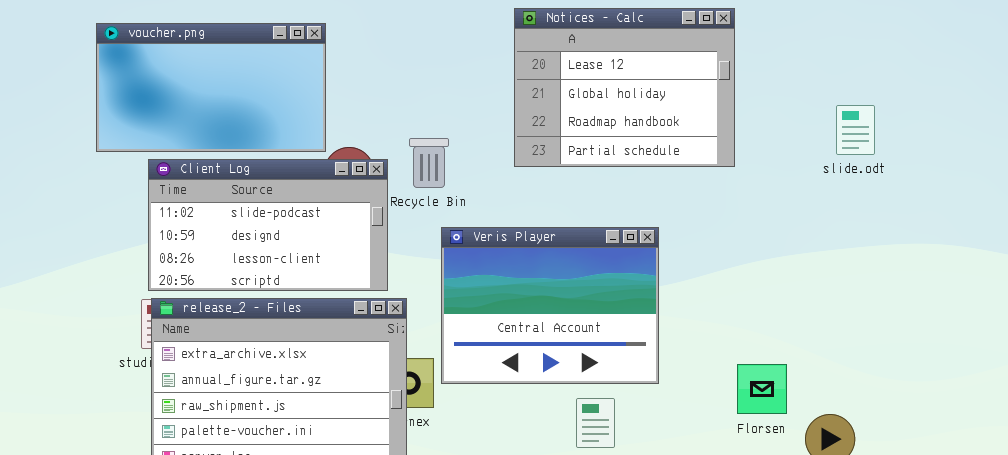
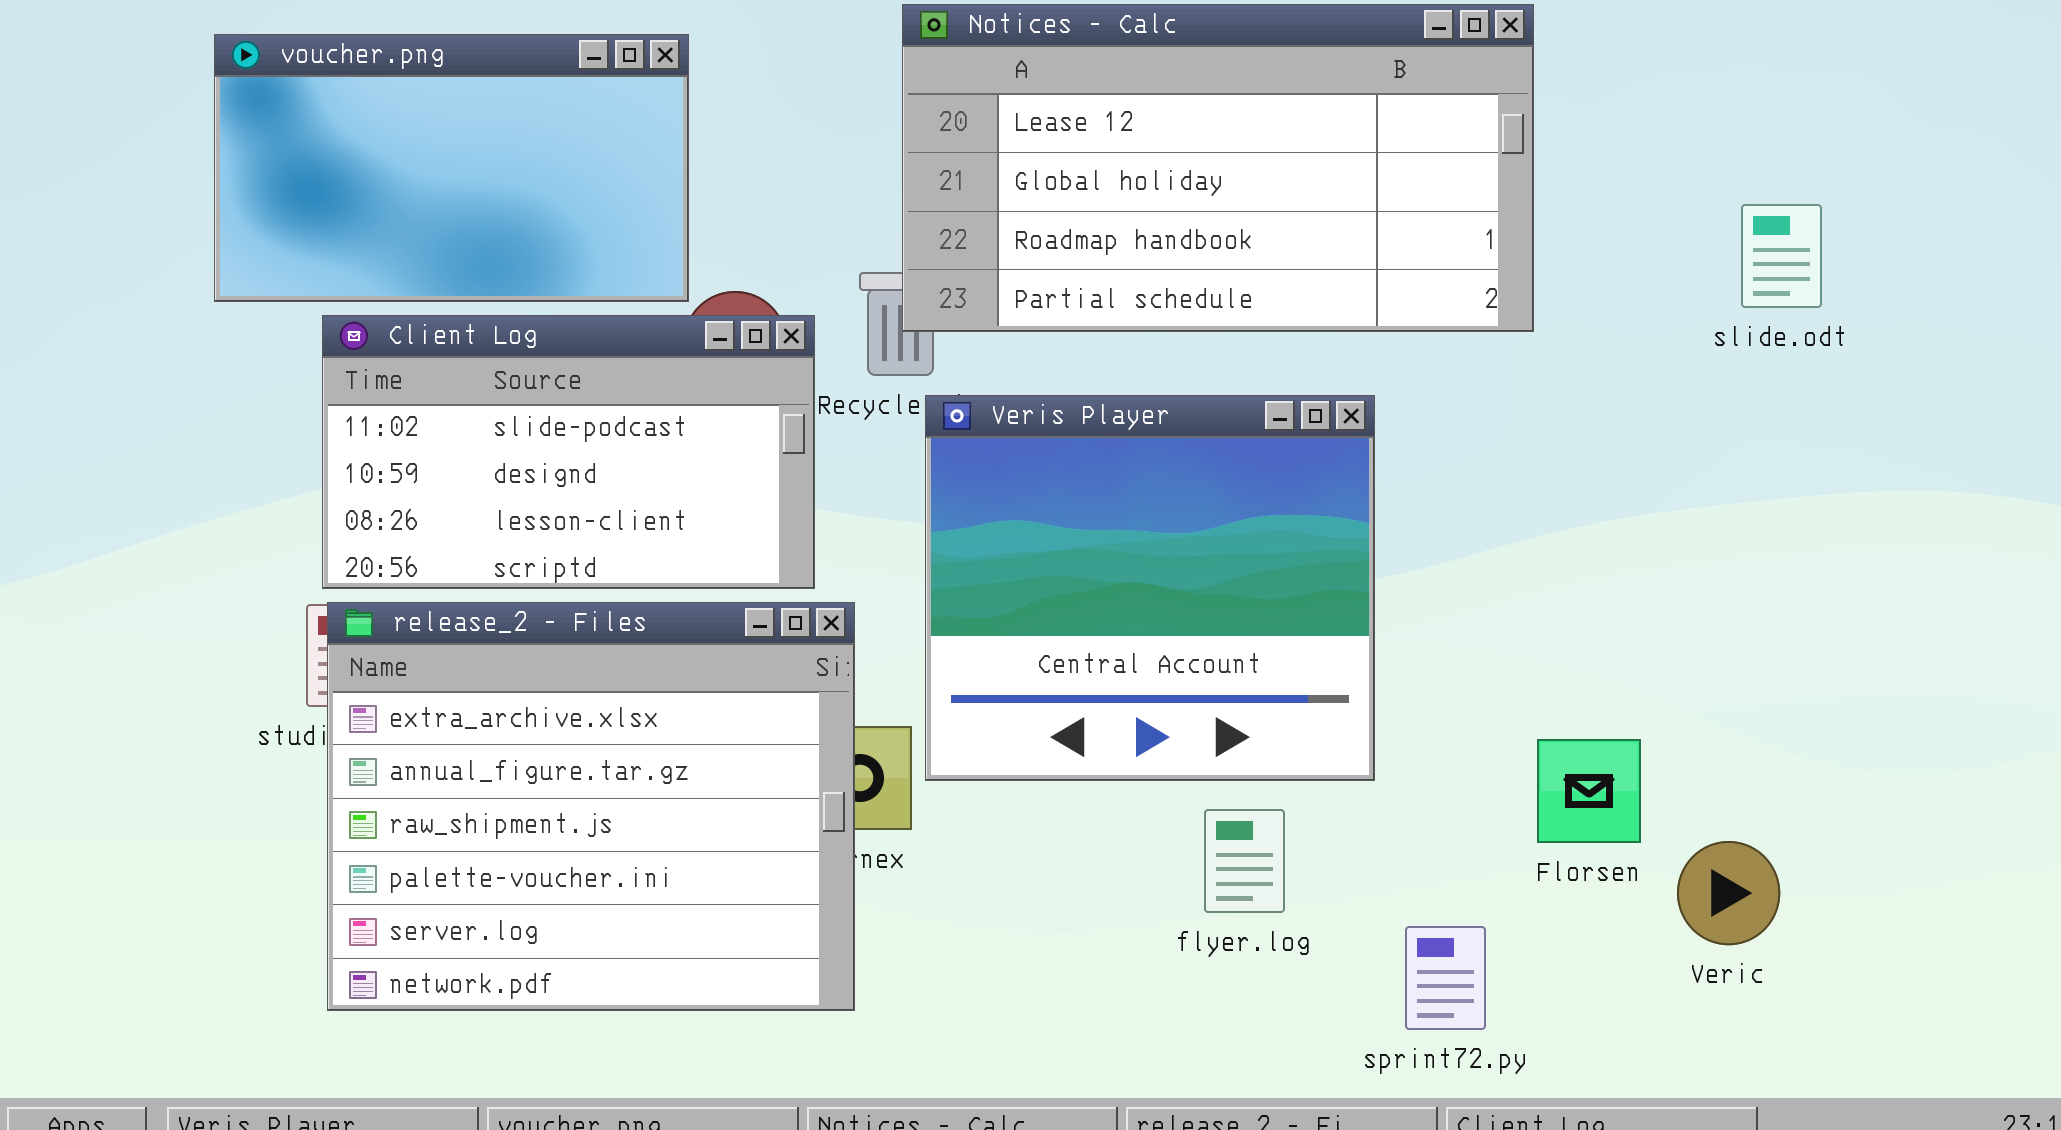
Notices - Calc: [514,8,735,167] -> [902,4,1534,332], resized
Veris Player: [441,227,659,384] -> [925,395,1375,781], resized

